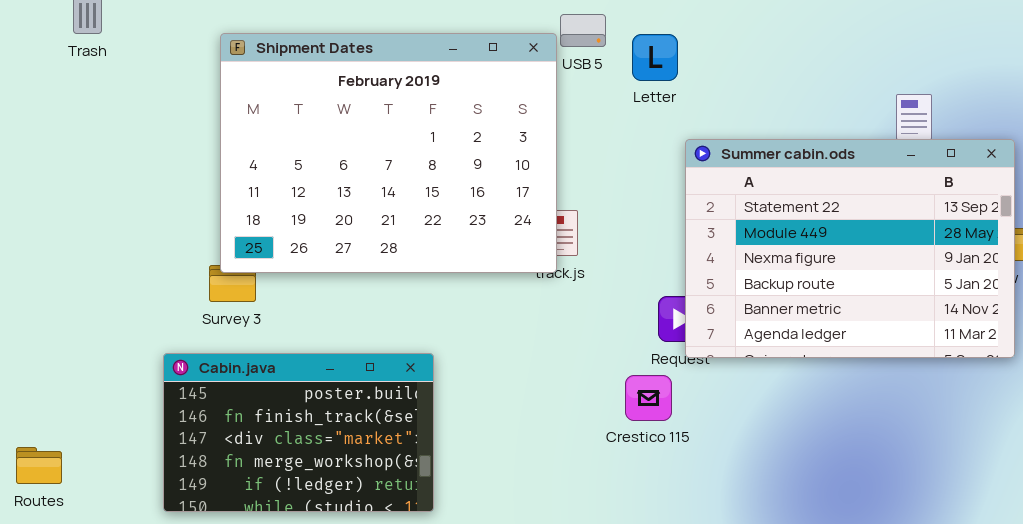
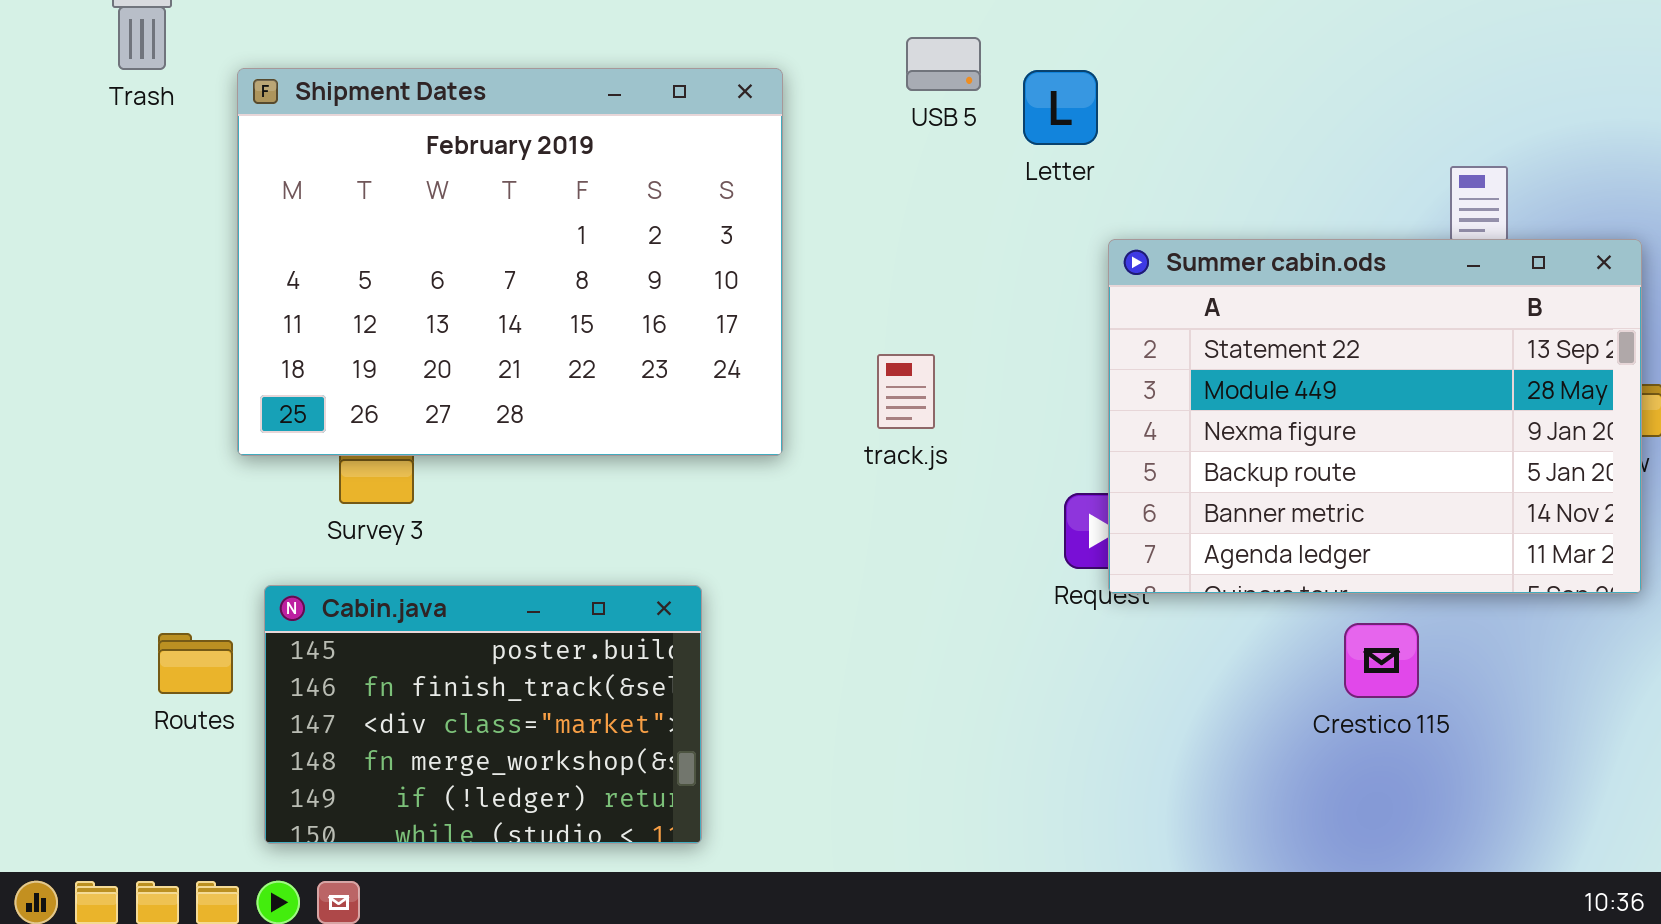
Shipment Dates: [220,33,557,273] -> [237,68,783,456], moved
Crestico 115: [625,375,672,421] -> [1344,623,1419,698], moved
Routes: [16,447,62,484] -> [158,633,233,694], moved

